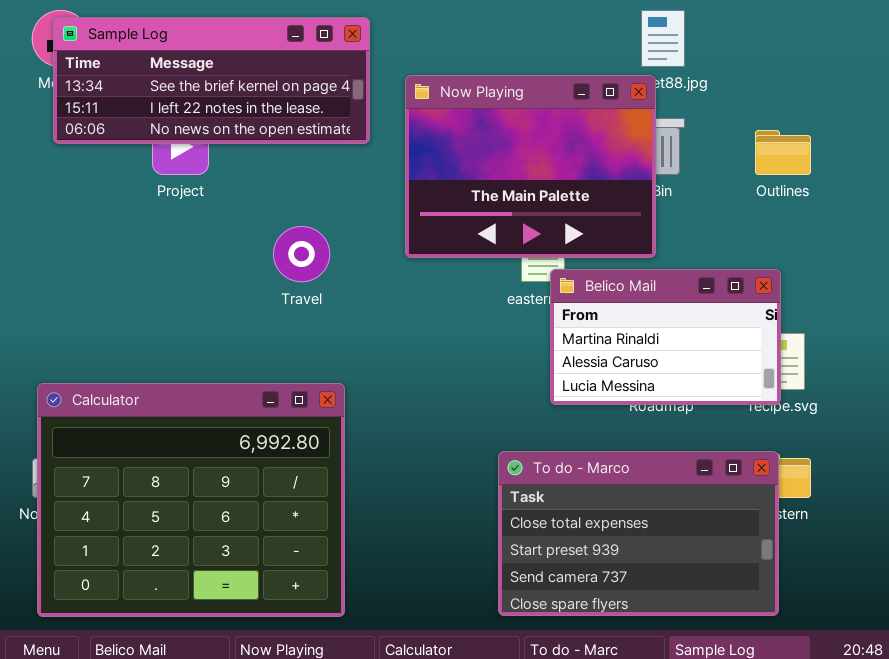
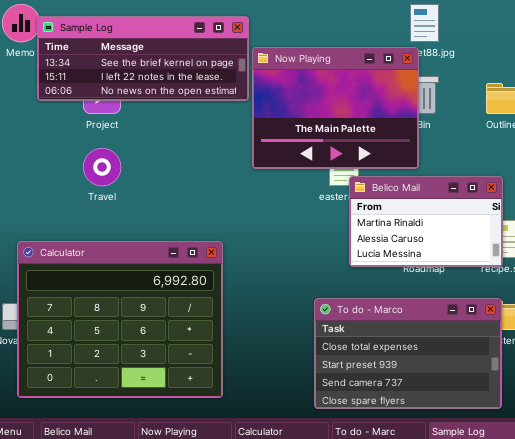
Sample Log: [53,17,370,144] -> [37,16,249,101], moved
Travel: [273,226,330,282] -> [83,148,121,186], moved
Calculator: [37,383,345,617] -> [17,241,223,398], moved

